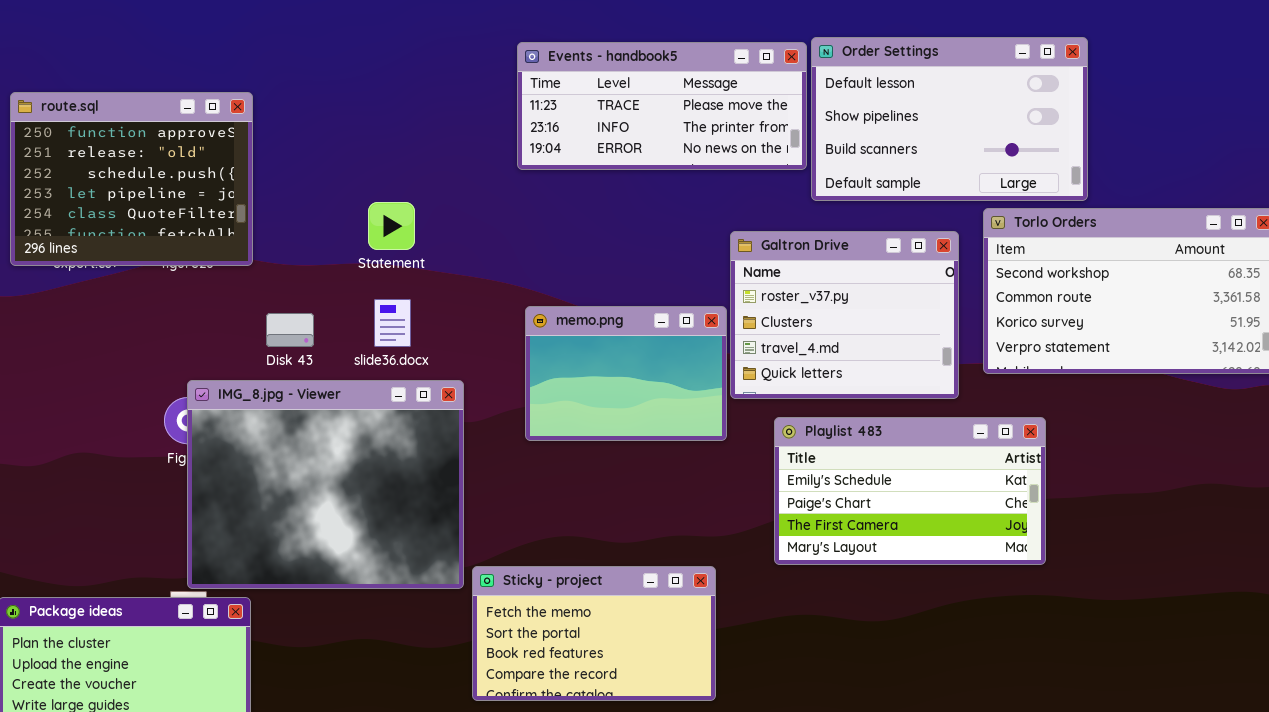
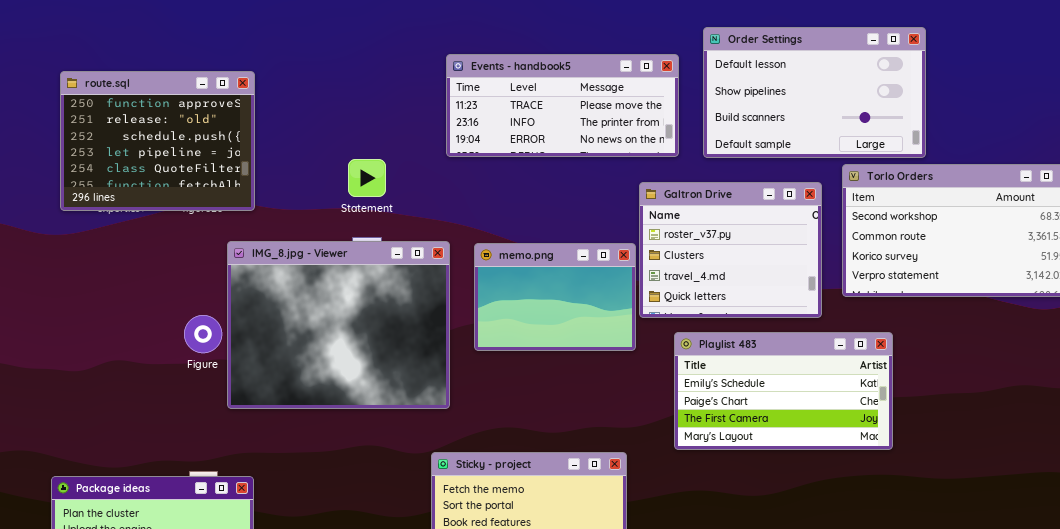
Events - handbook5: [517,42,807,170] -> [446,54,679,157], moved
IMG_8.jpg - Viewer: [187,380,464,589] -> [227,241,450,409], moved

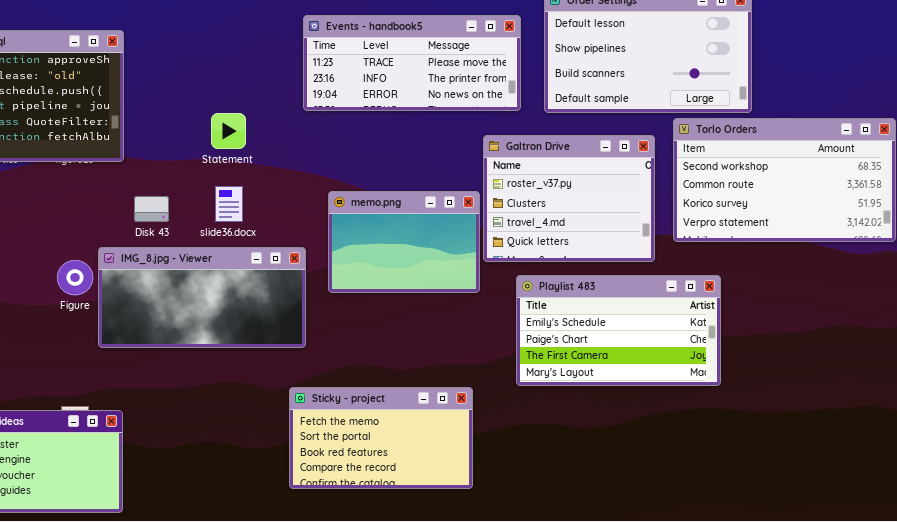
IMG_8.jpg - Viewer: [227,241,450,409] -> [98,247,306,348], resized

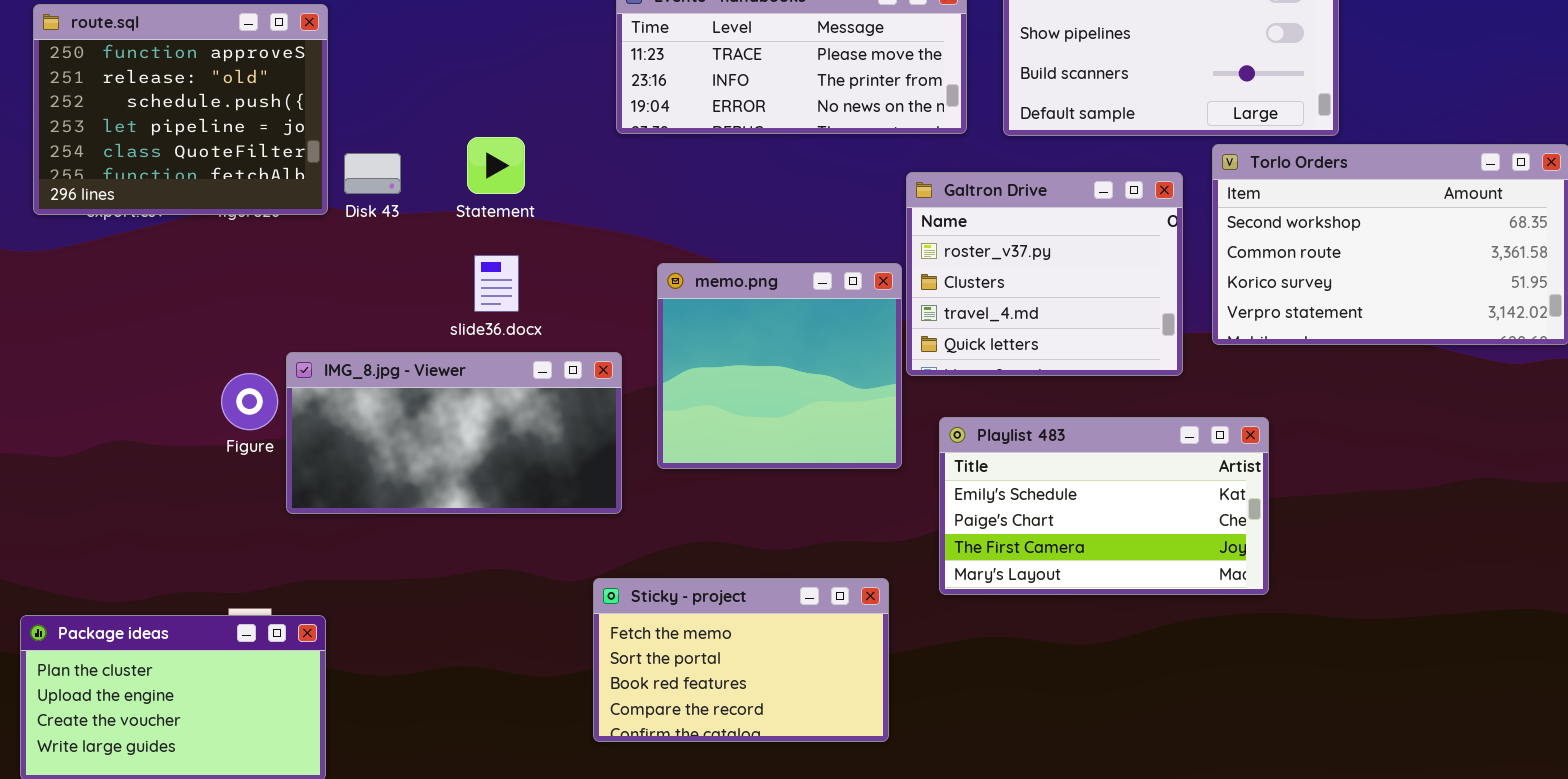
memo.png: [328,191,480,293] -> [657,263,902,469], resized
Disk 43: [134,196,169,222] -> [344,153,401,194], moved
Playlist 483: [516,275,721,386] -> [939,417,1269,595], moved

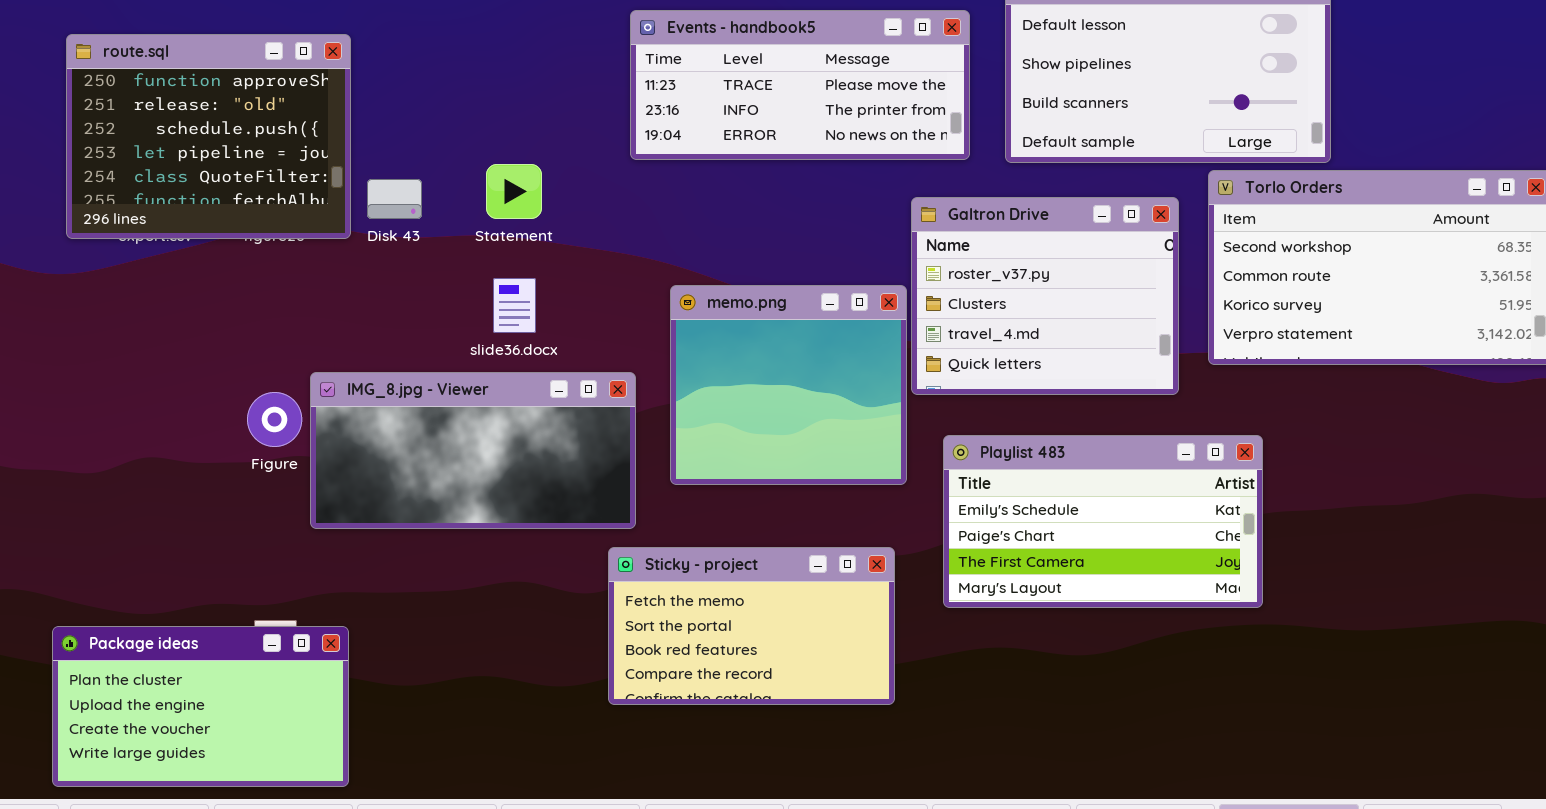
Sticky - project: [593,578,889,742] -> [608,547,895,705], moved

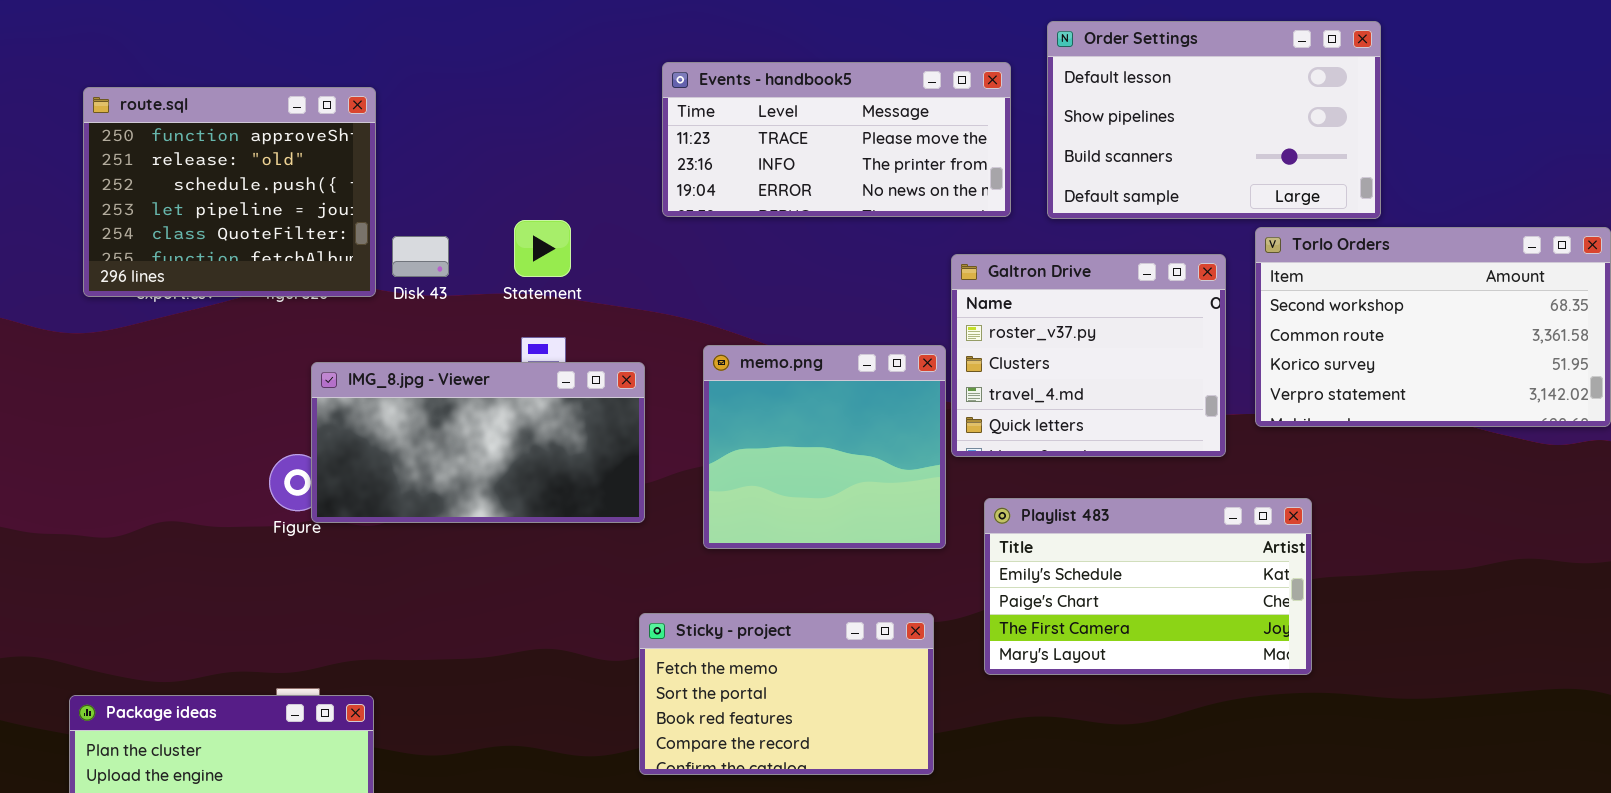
IMG_8.jpg - Viewer: [310,372,636,529] -> [311,362,645,523], moved

